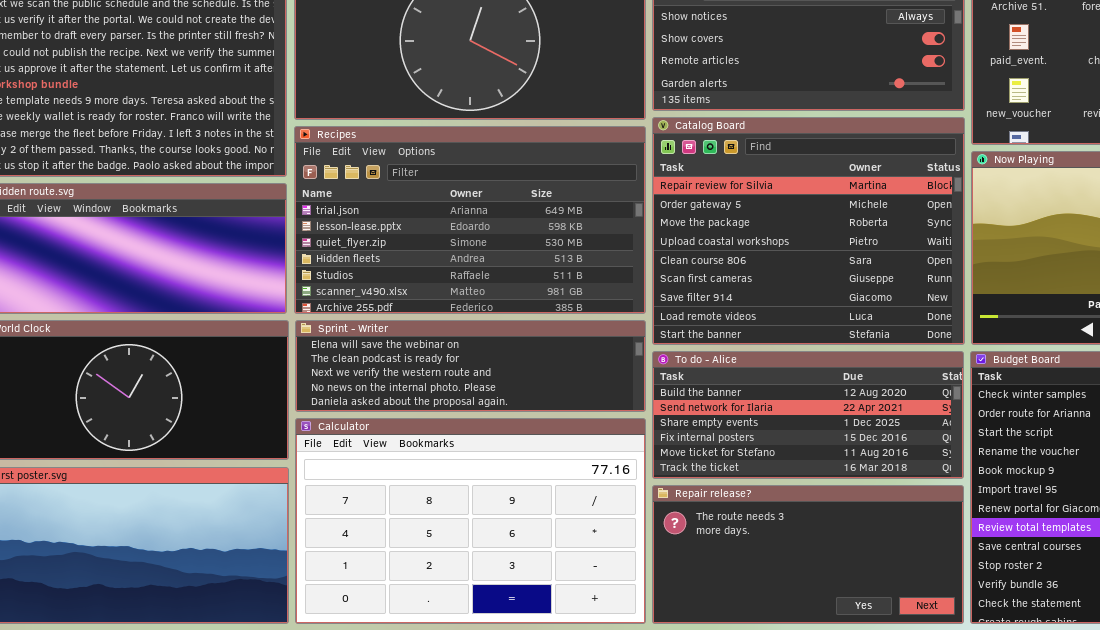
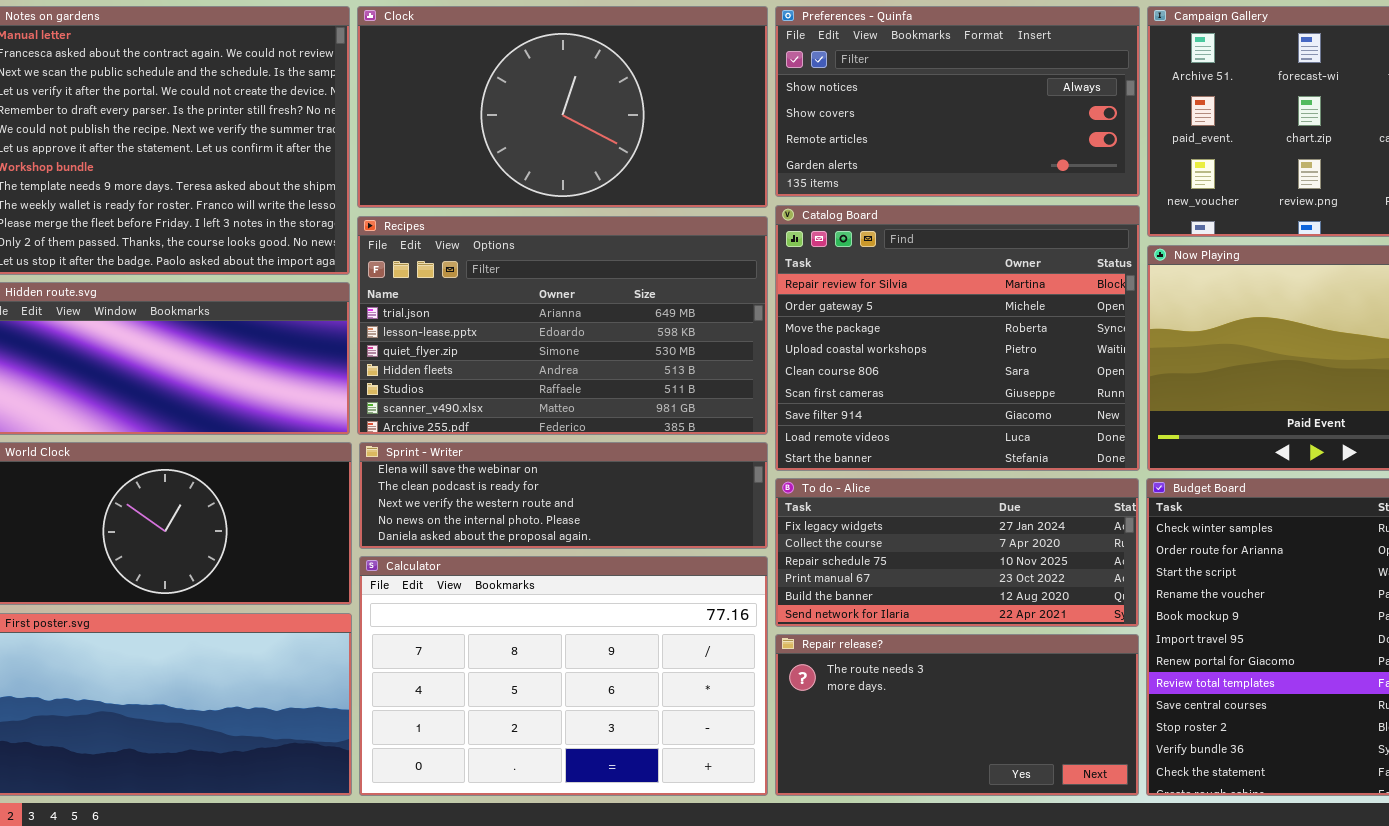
To do - Alice: [652,351,964,479] -> [775,478,1139,627], scrolled up 4 rows

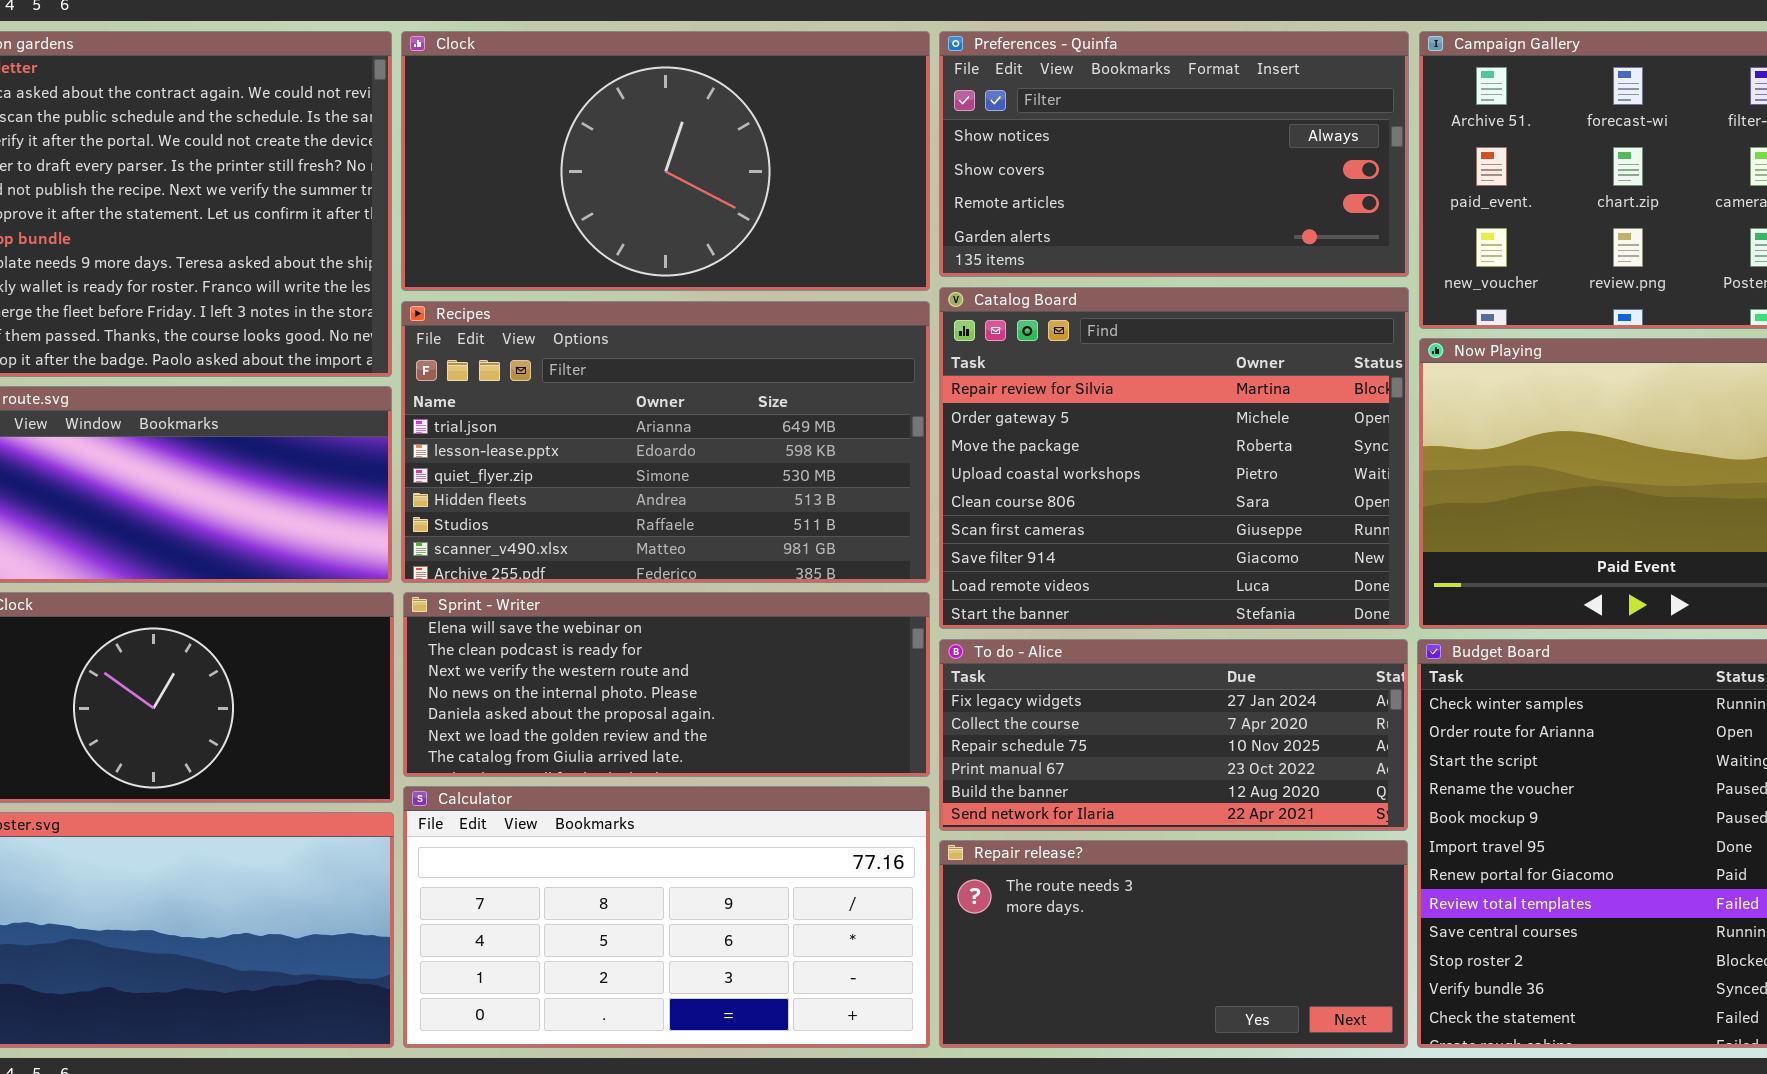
Sprint - Writer: [359,442,768,549] -> [403,592,930,777], resized
Calculator: [359,556,768,796] -> [403,786,930,1048], resized

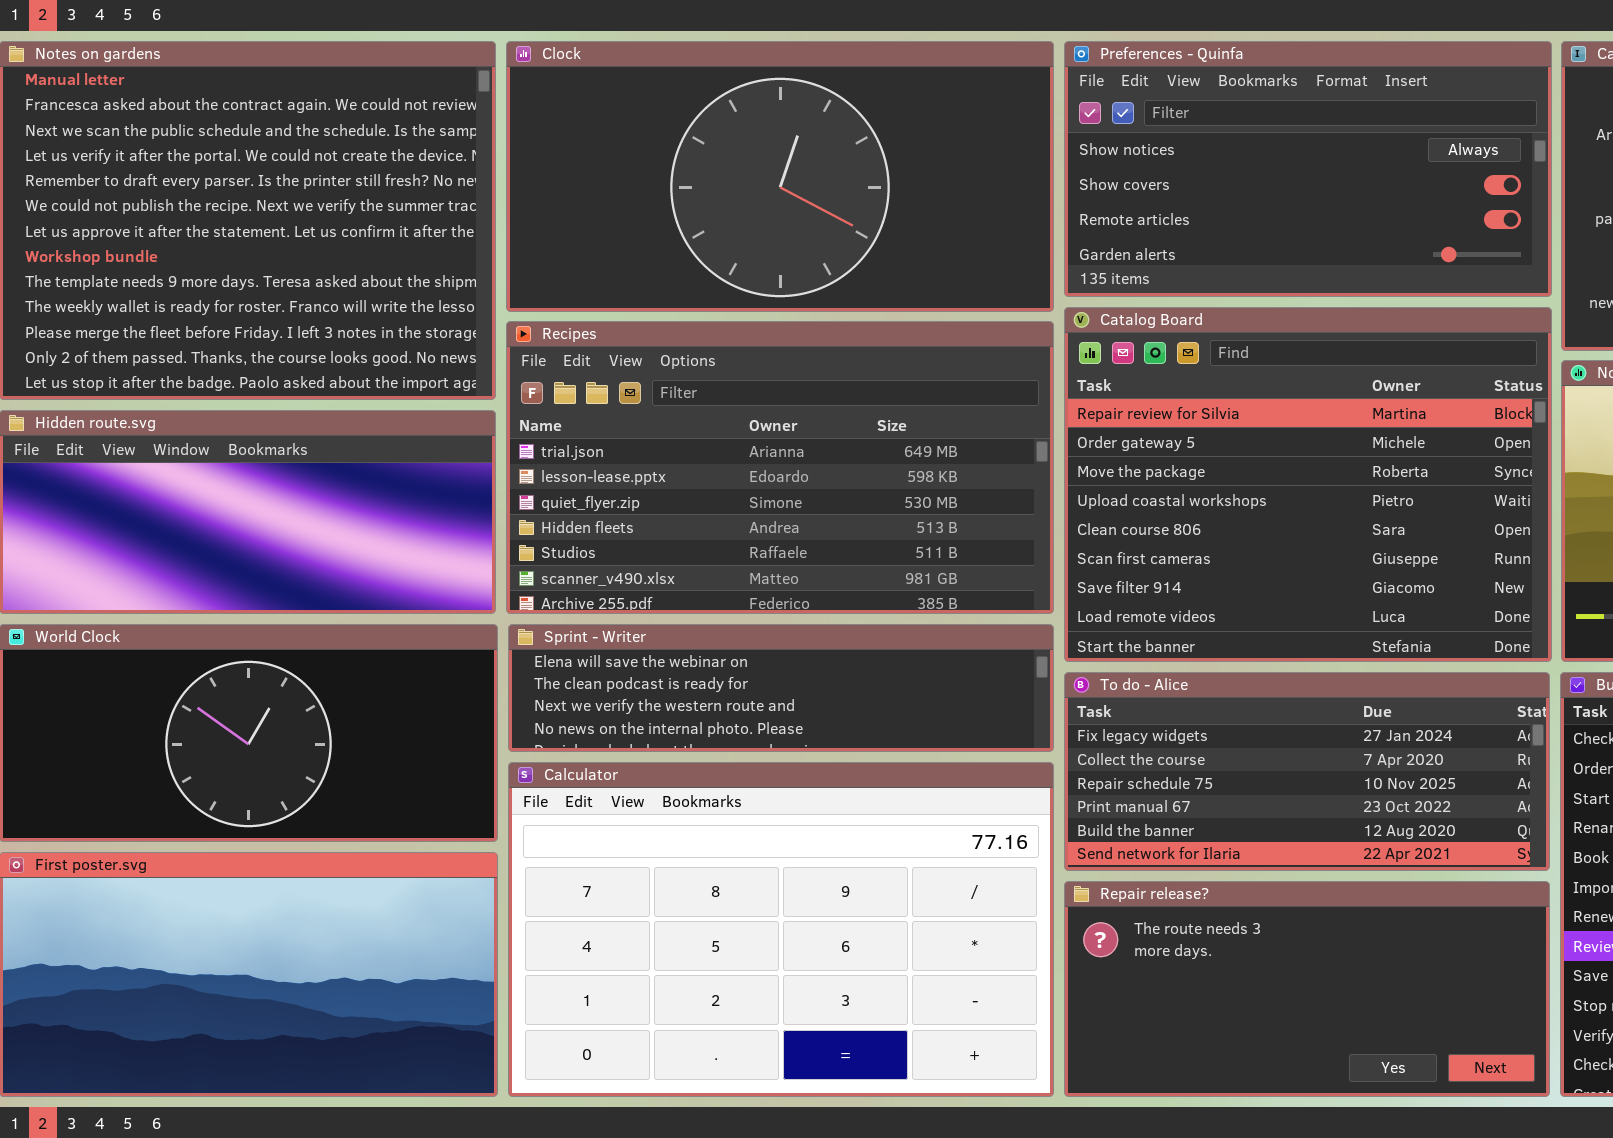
Sprint - Writer: [403,592,930,777] -> [508,624,1054,752], resized
Calculator: [403,786,930,1048] -> [508,762,1054,1097], resized

